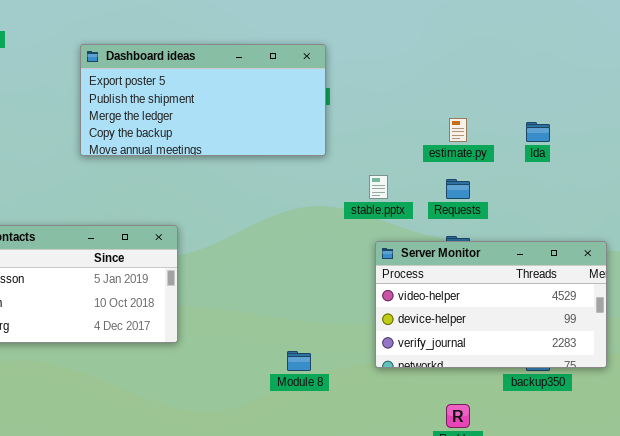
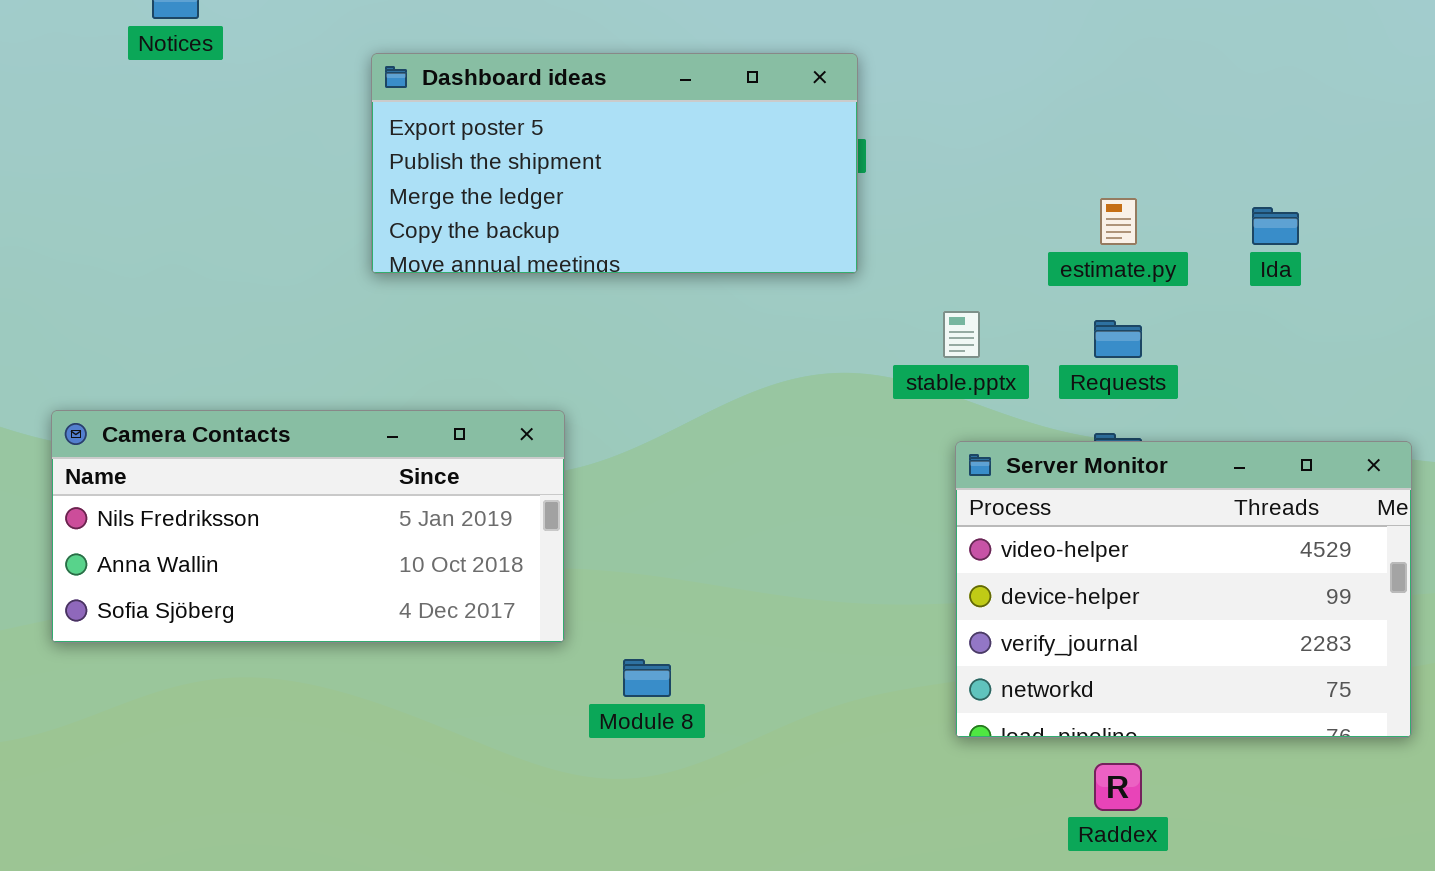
Server Monitor: [375,241,607,368] -> [955,441,1412,738], resized
Module 8: [287,351,311,371] -> [623,659,671,697], moved

